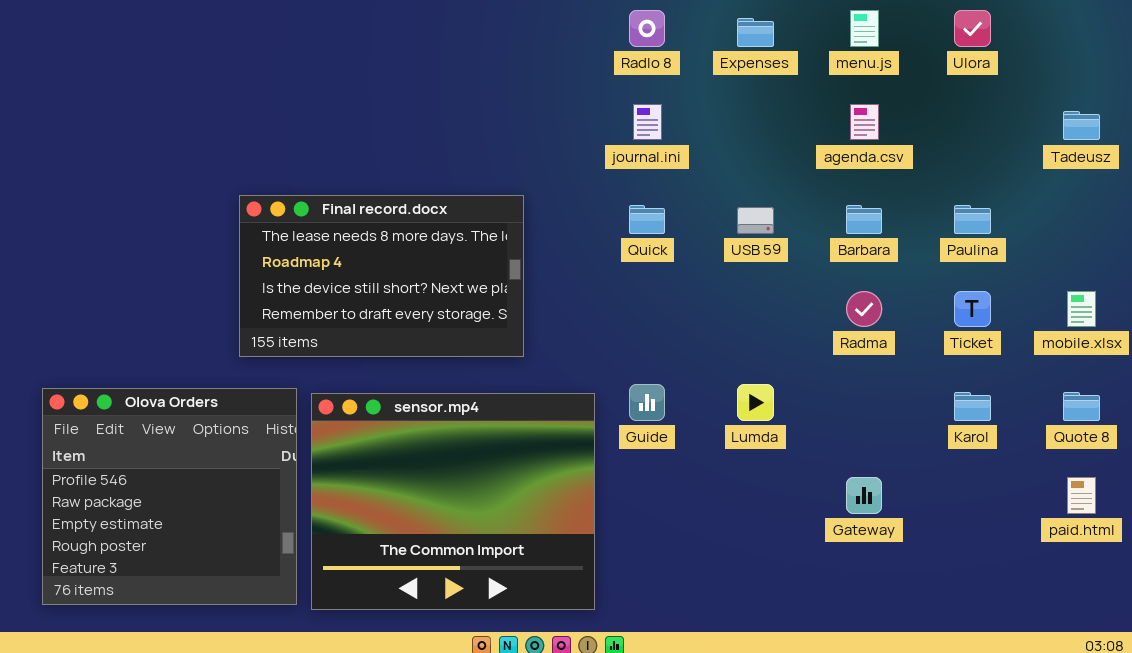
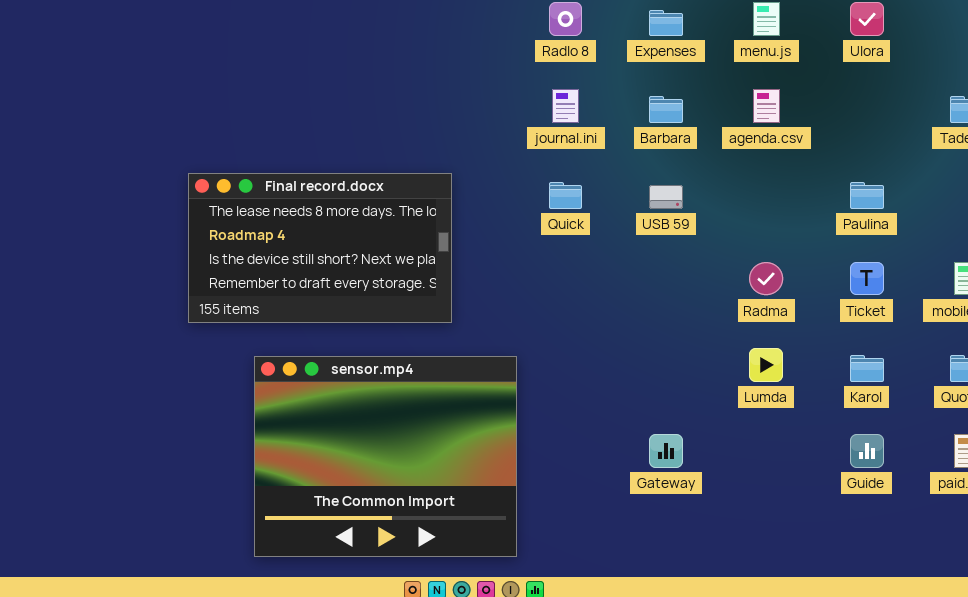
Barbara: [846,205,882,234] -> [649,96,683,123], moved
Guide: [629,384,665,421] -> [850,434,884,468], moved
Lumda: [737,384,774,421] -> [749,348,783,382], moved
Olova Orders: [42,388,297,605] -> none, closed
Gateway: [846,477,882,514] -> [649,434,683,468], moved

